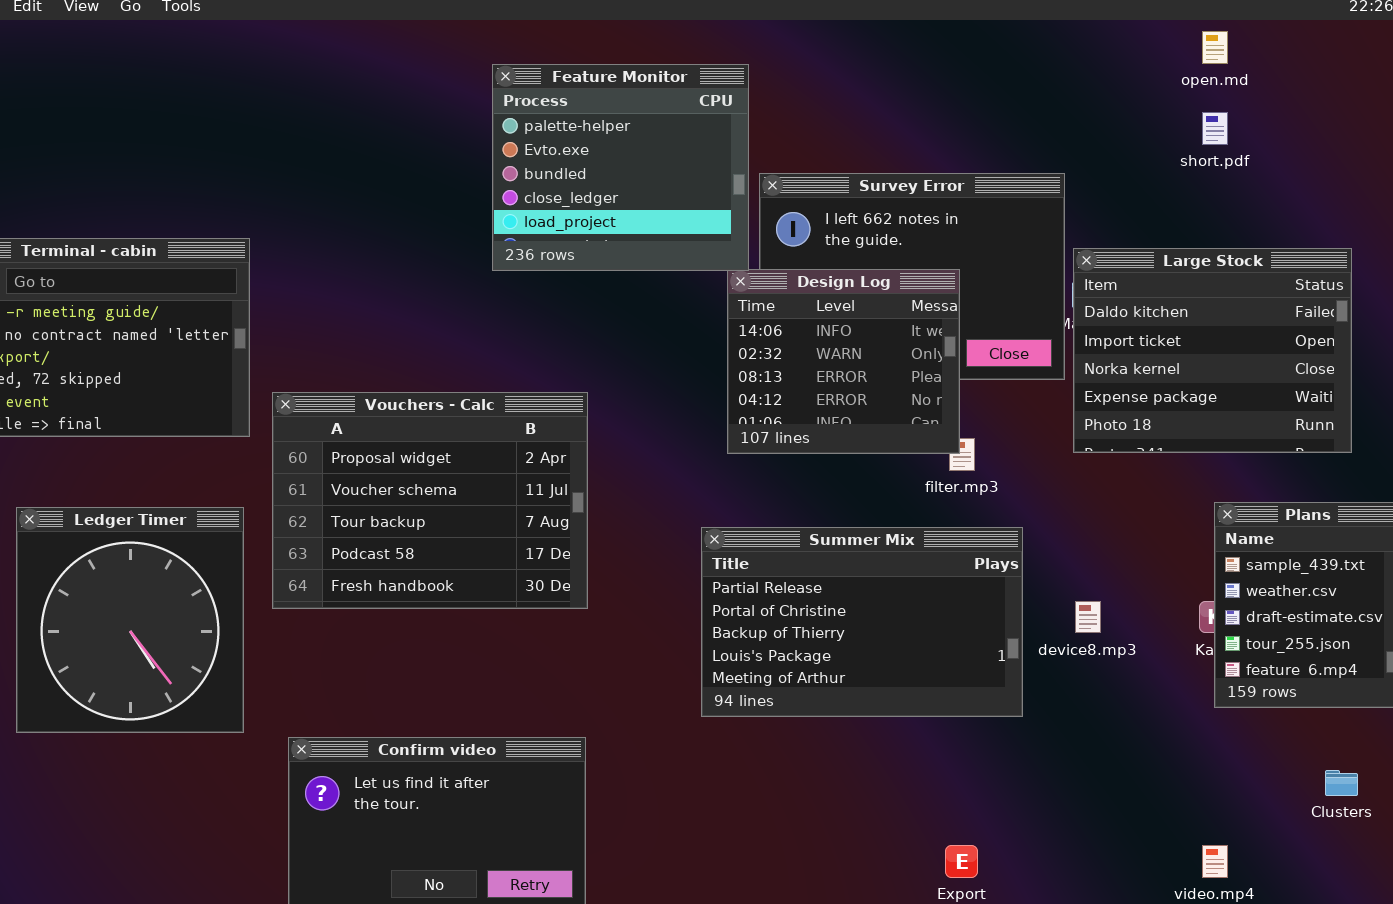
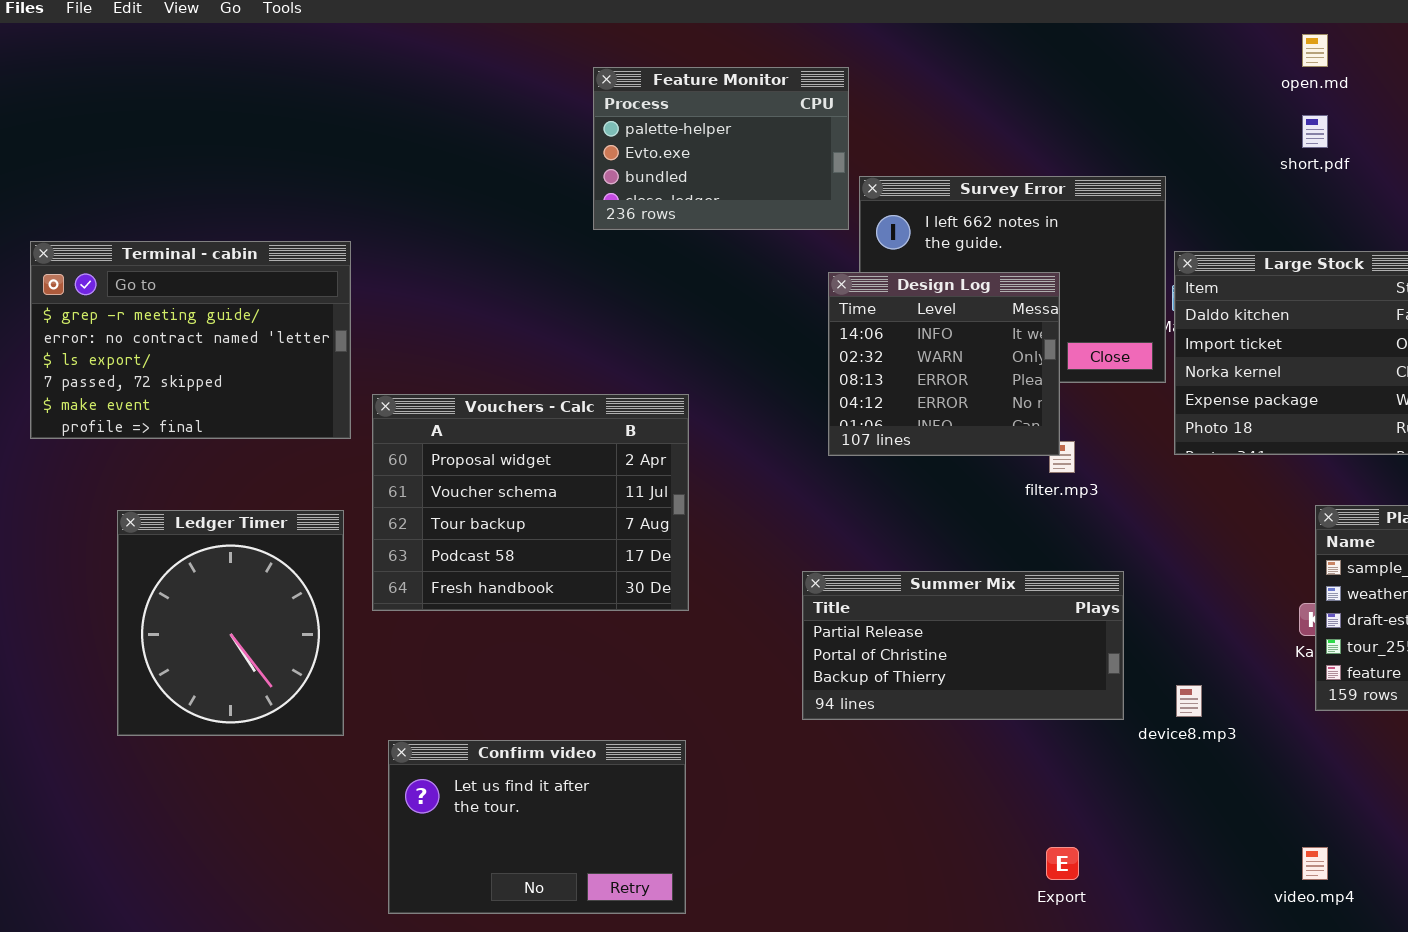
Feature Monitor: [492,64,749,271] -> [593,67,849,230], resized
Summer Mix: [701,527,1023,717] -> [802,571,1124,720], resized
device8.mp3: [1075,601,1101,633] -> [1176,685,1202,717], moved

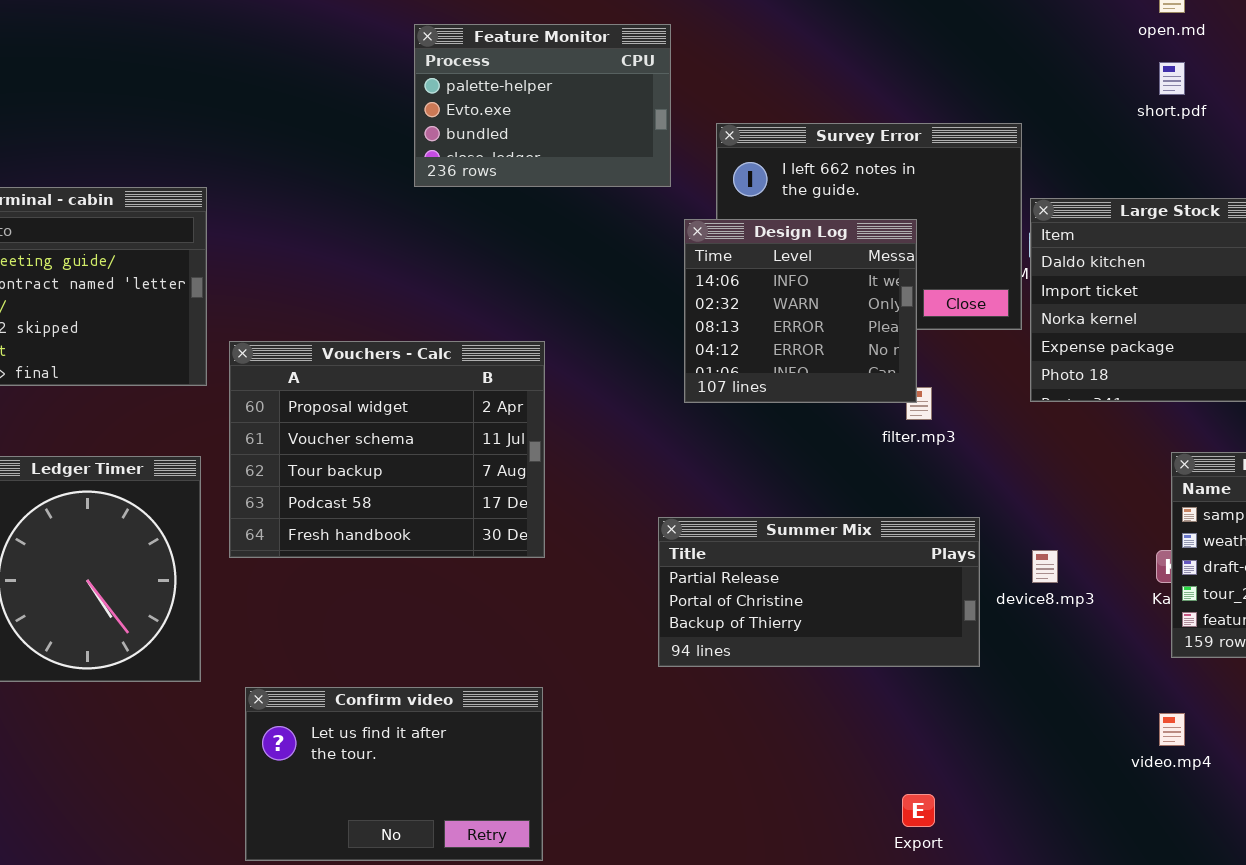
Feature Monitor: [593,67,849,230] -> [414,24,671,187], moved
device8.mp3: [1176,685,1202,717] -> [1032,550,1058,583], moved
video.mp4: [1302,847,1328,880] -> [1159,713,1185,746], moved

